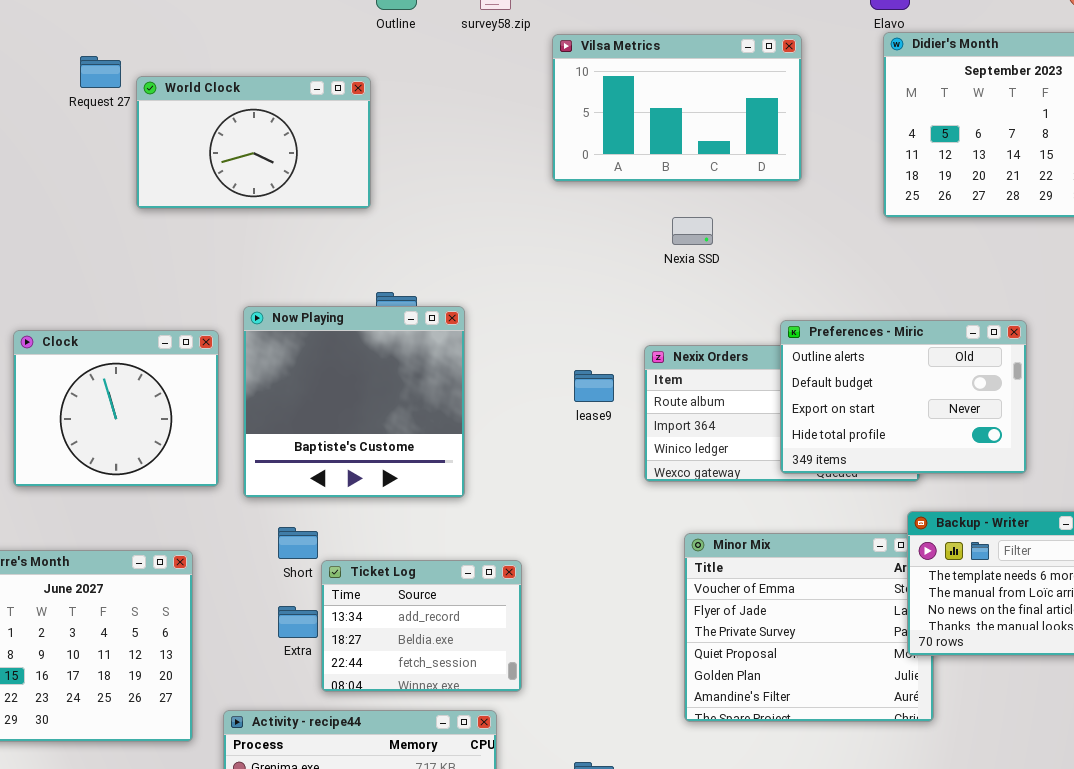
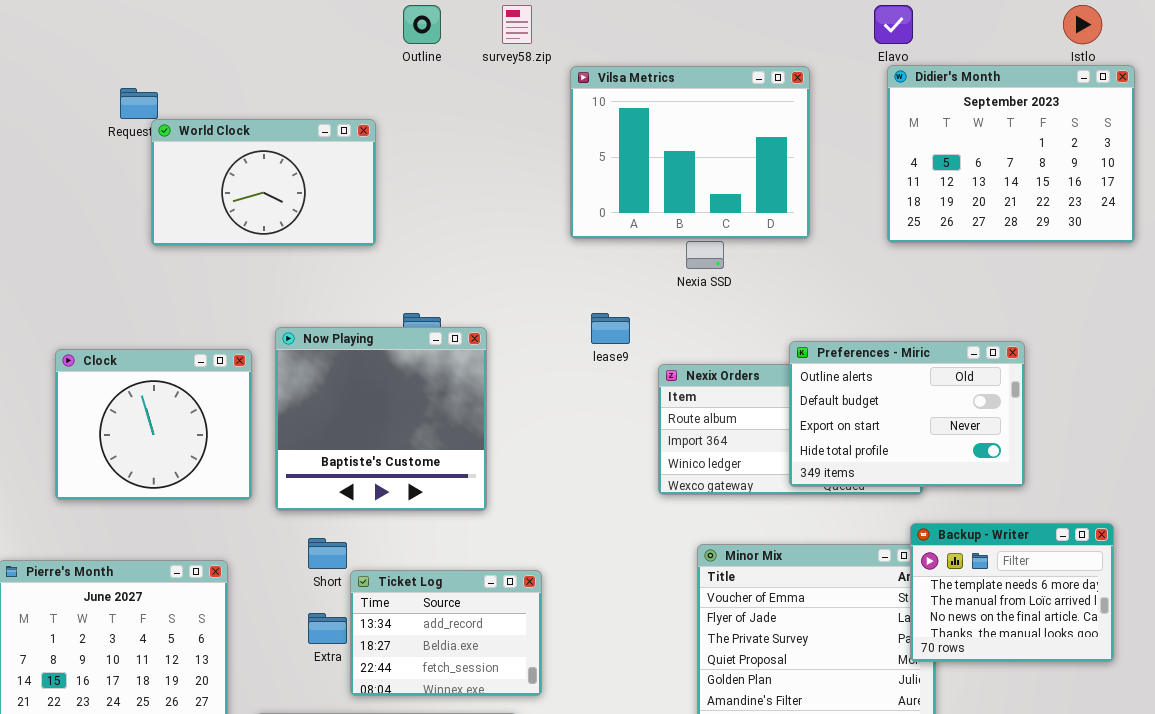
Vilsa Metrics: [552,34,802,182] -> [570,66,810,239], resized
World Clock: [136,76,371,209] -> [151,119,376,246], moved
lease9: [574,370,614,402] -> [591,313,630,344], moved

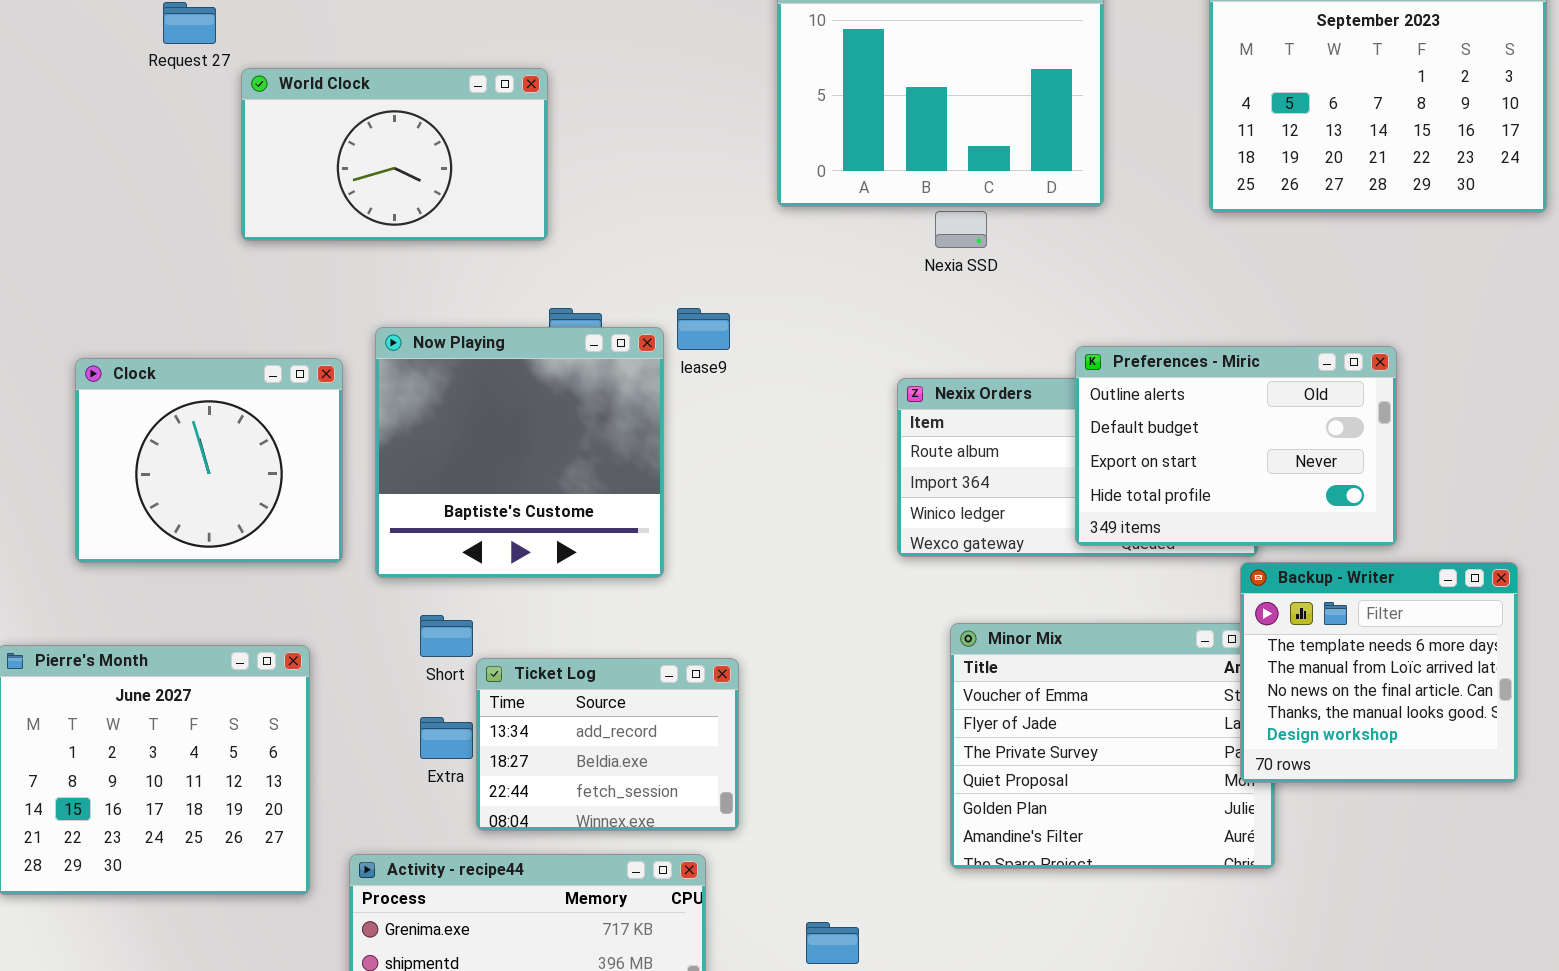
World Clock: [151,119,376,246] -> [241,68,548,241], moved
lease9: [591,313,630,344] -> [677,308,730,350], moved
Backup - Writer: [910,523,1114,662] -> [1240,562,1518,783], resized

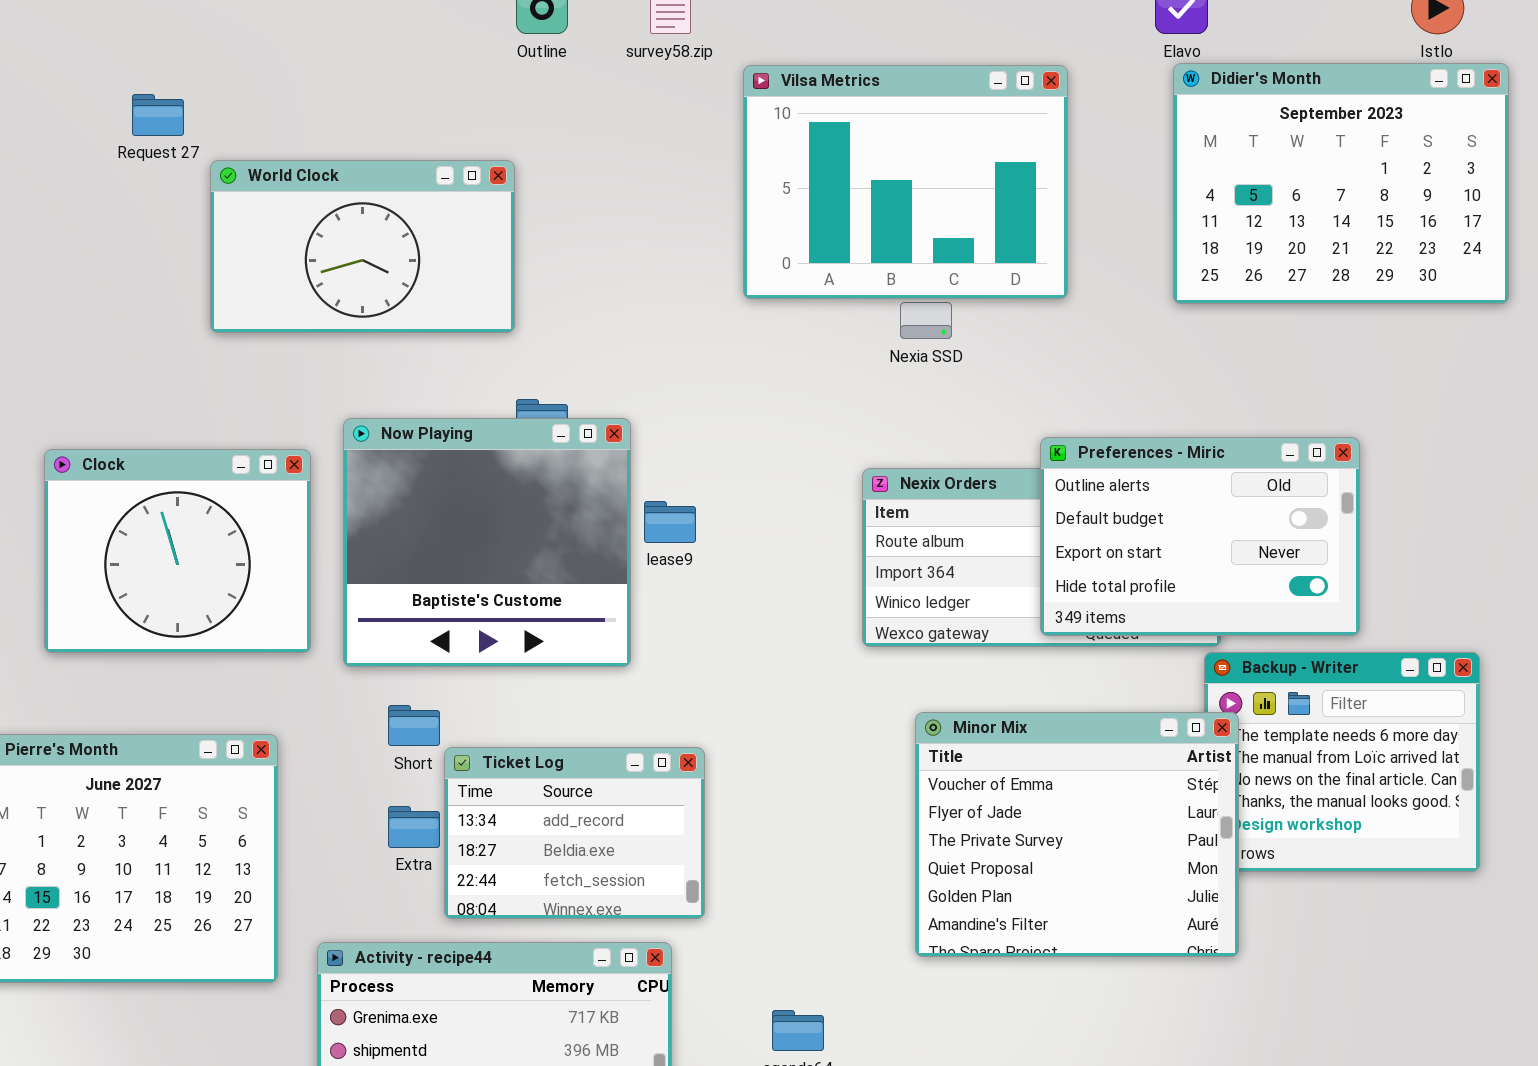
lease9: [677,308,730,350] -> [644,501,696,543], moved
Minor Mix: [950,623,1275,869] -> [915,712,1239,957], raised

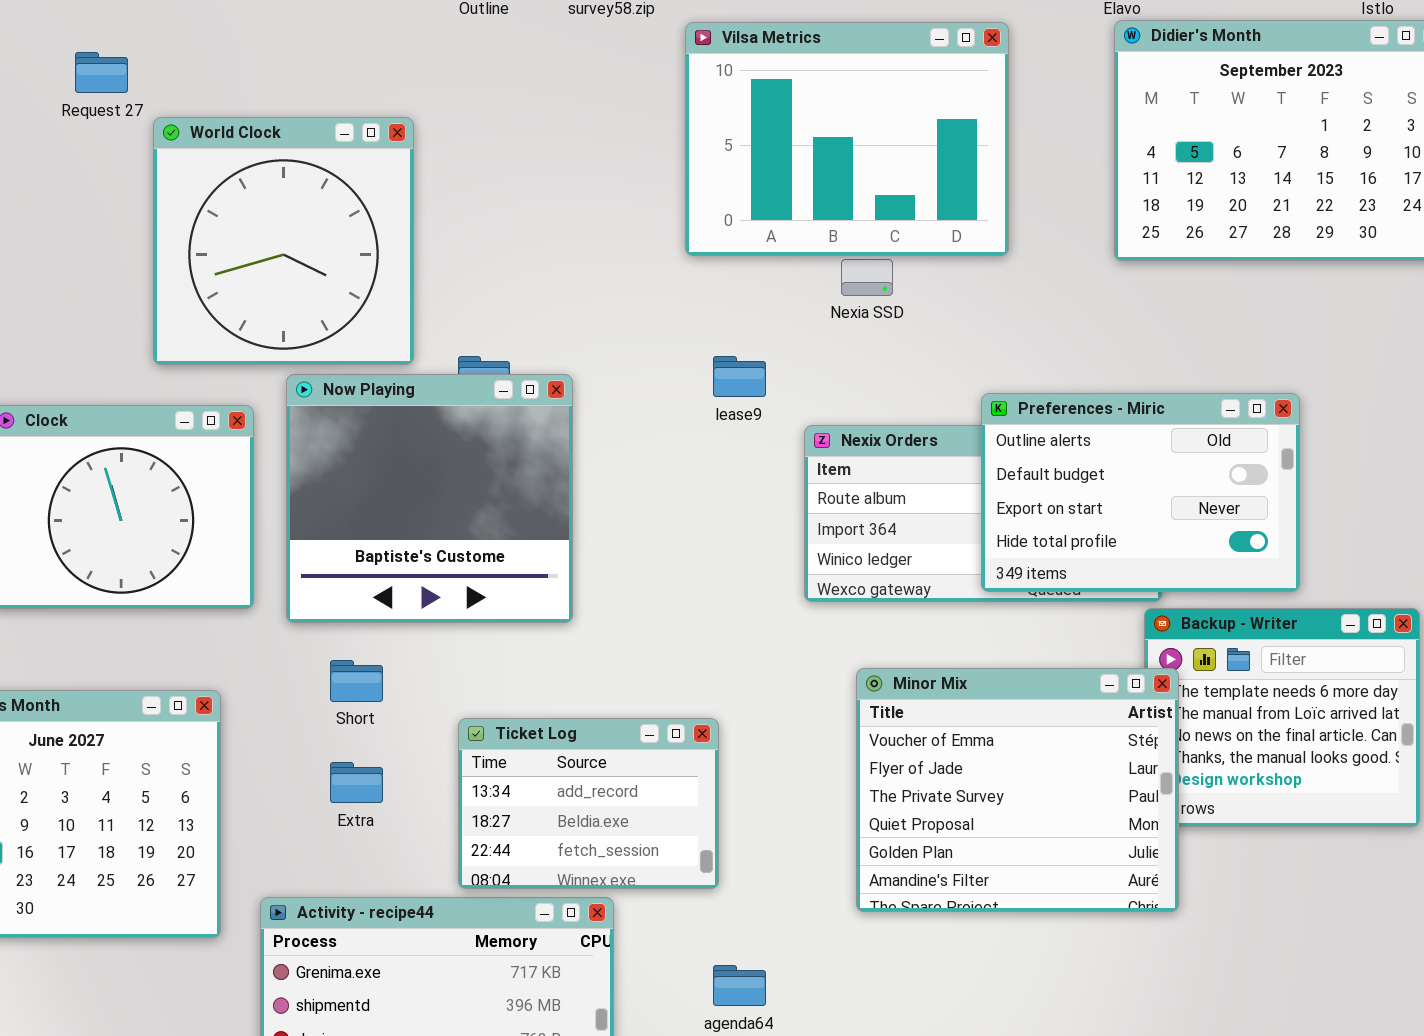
World Clock: [210,160,515,333] -> [153,117,414,365], resized
lease9: [644,501,696,543] -> [713,356,766,397], moved
Ticket Log: [444,747,705,919] -> [458,718,719,889], moved

